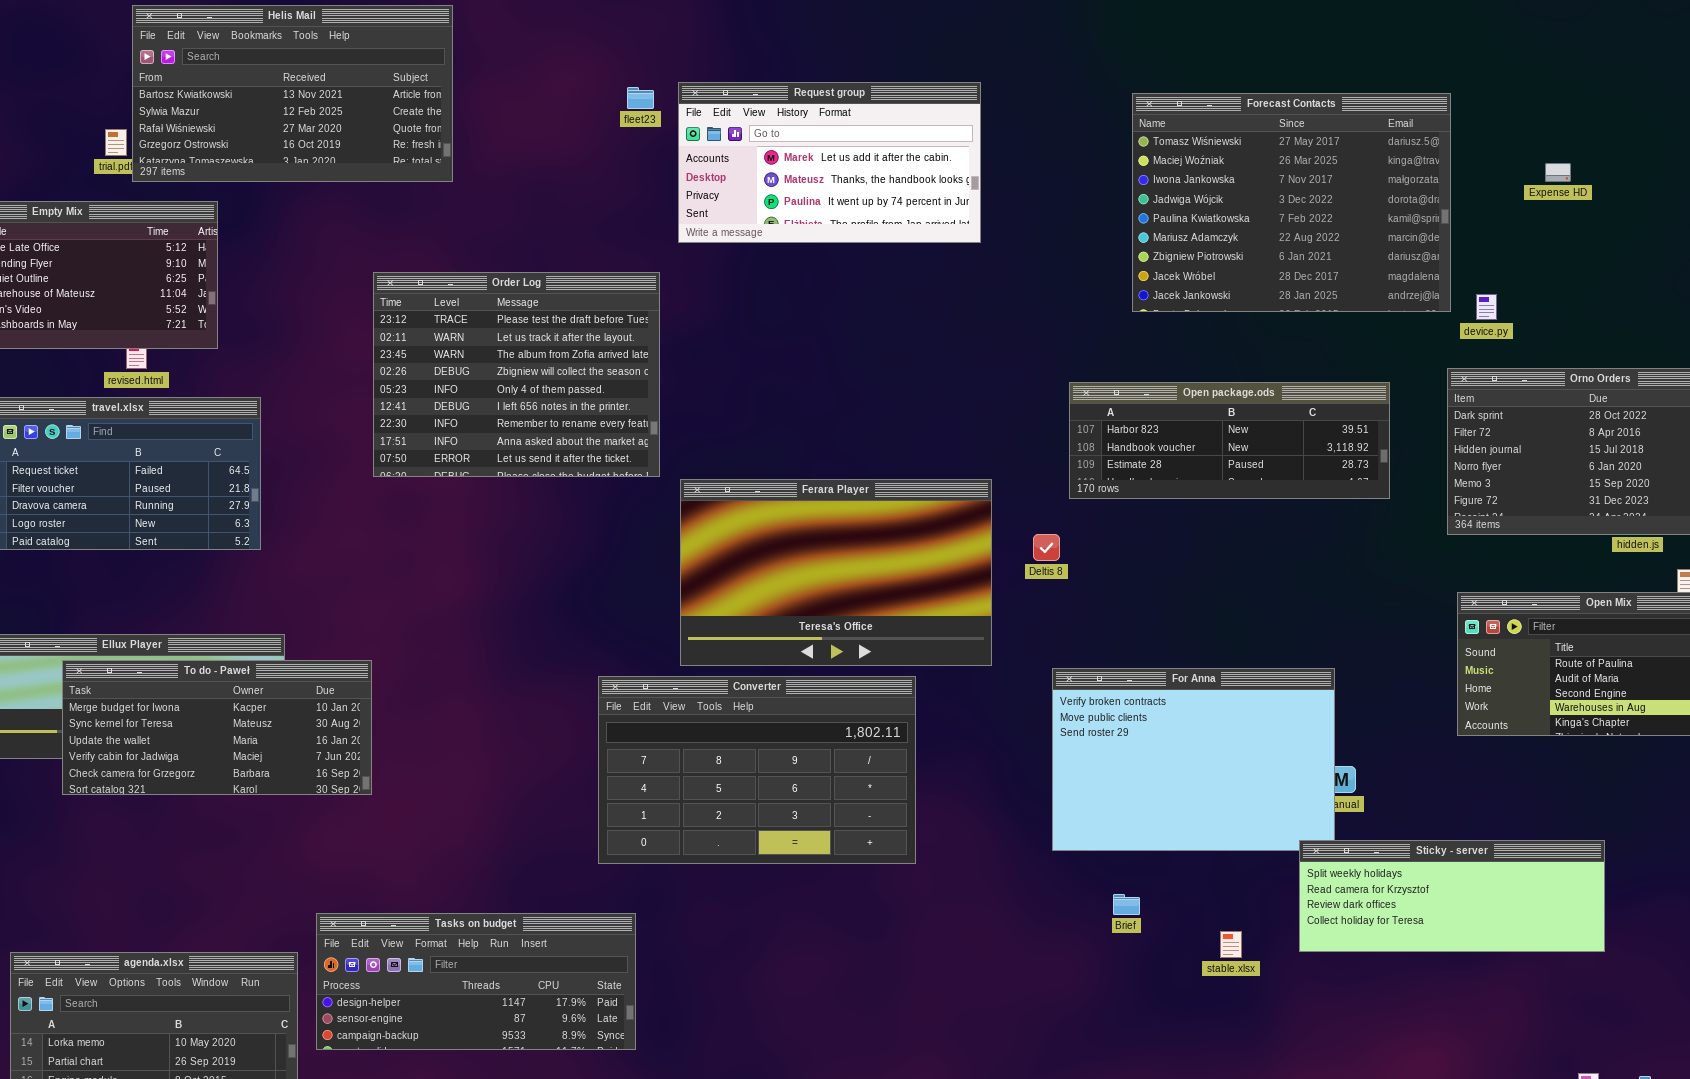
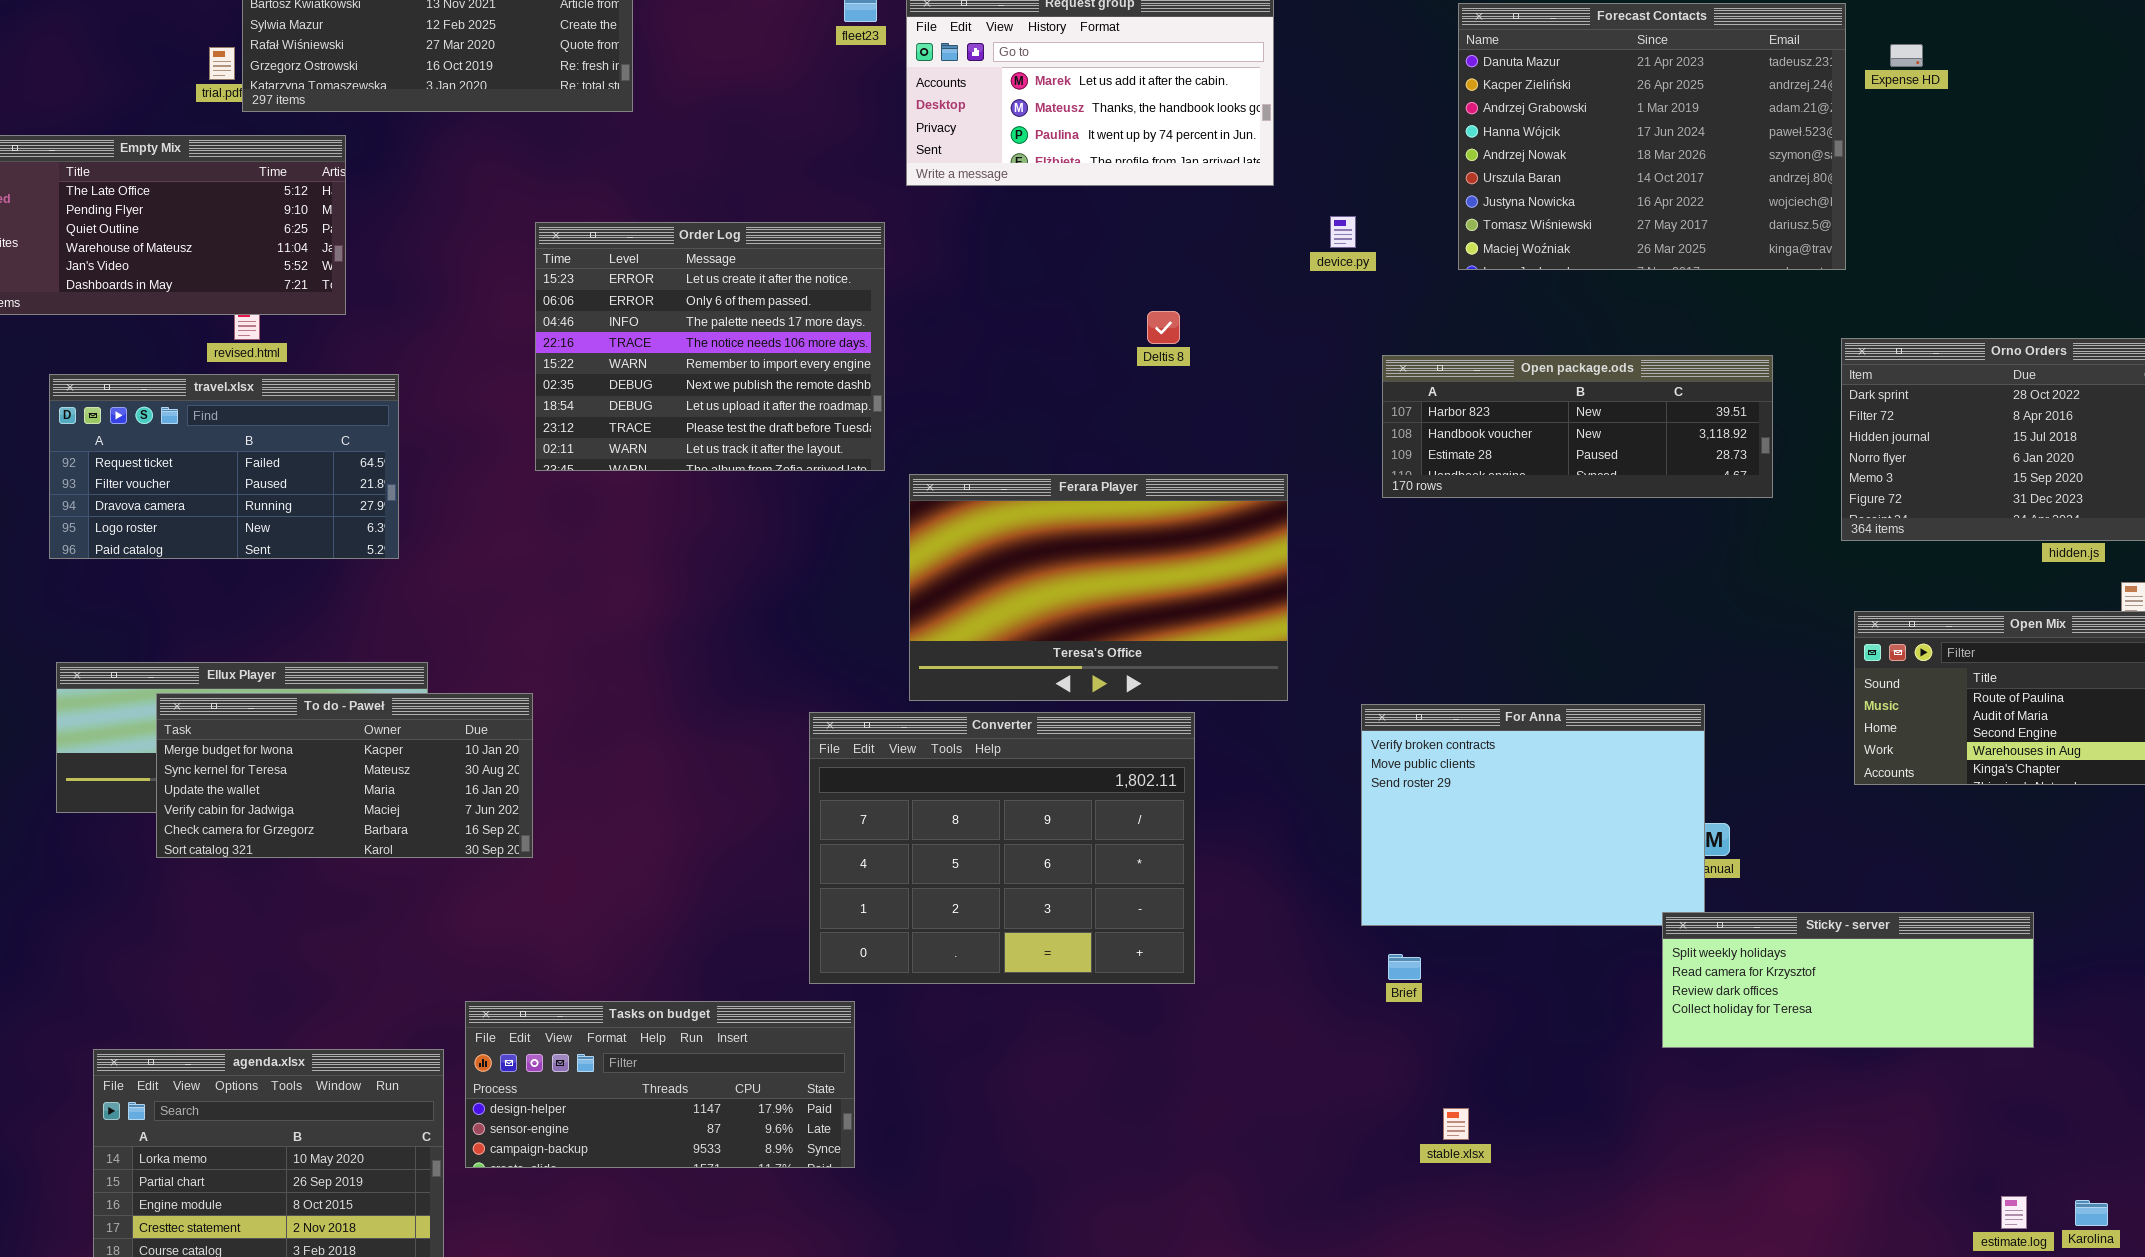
Forecast Contacts: [1132,93,1451,312] -> [1458,3,1846,270], scrolled up 7 rows
Expense HD: [1545,163,1571,182] -> [1890,44,1923,67], moved
Order Log: [373,272,660,477] -> [535,222,885,471], scrolled up 7 rows
device.py: [1476,294,1497,320] -> [1330,216,1356,248], moved
Deltis 8: [1033,534,1060,561] -> [1147,311,1180,344], moved
Converter: [598,676,916,864] -> [809,712,1195,984], resized
Brief: [1113,894,1140,915] -> [1388,954,1421,980], moved
stable.xlsx: [1220,931,1242,958] -> [1443,1108,1469,1140], moved

